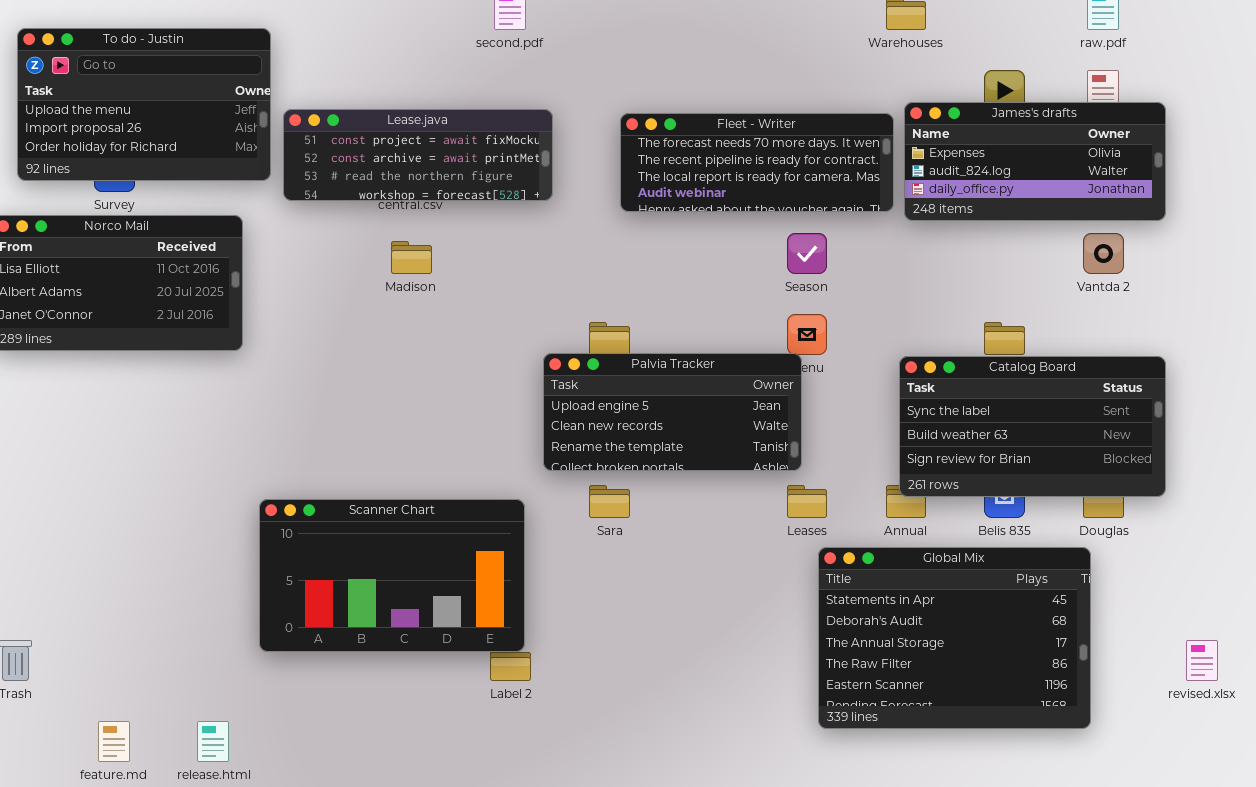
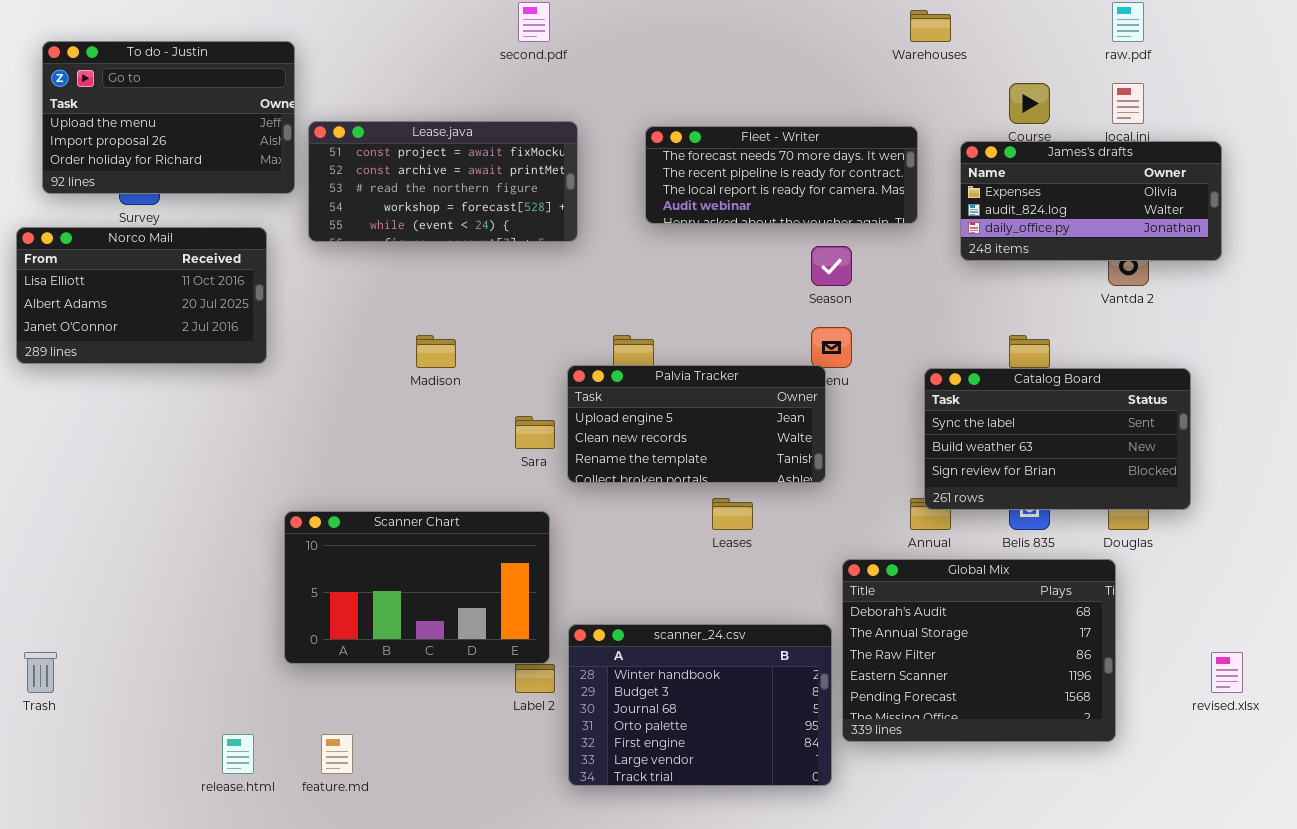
James's drafts: [904,102,1166,221] -> [960,141,1222,261], moved
Lease.java: [283,109,553,201] -> [308,121,578,242], resized
Madison: [391,241,432,274] -> [416,335,456,368], moved
Sara: [589,485,630,518] -> [515,416,555,449], moved
Leases: [787,485,827,518] -> [712,498,753,530], moved
Global Mix: [818,547,1091,729] -> [842,559,1116,742], scrolled down 1 row
scanner_24.csv: none -> [568,624,832,786], opened
feature.md: [98,721,130,762] -> [321,734,353,774], moved

